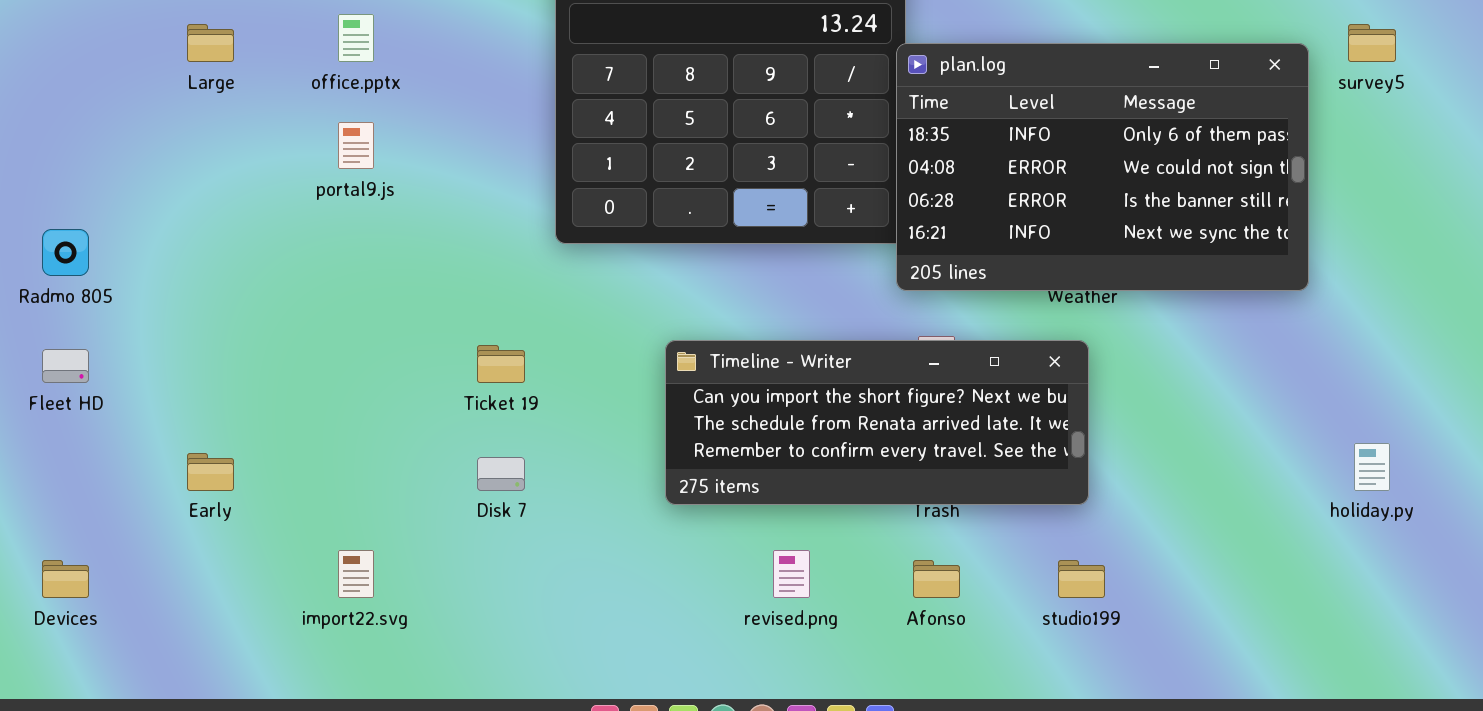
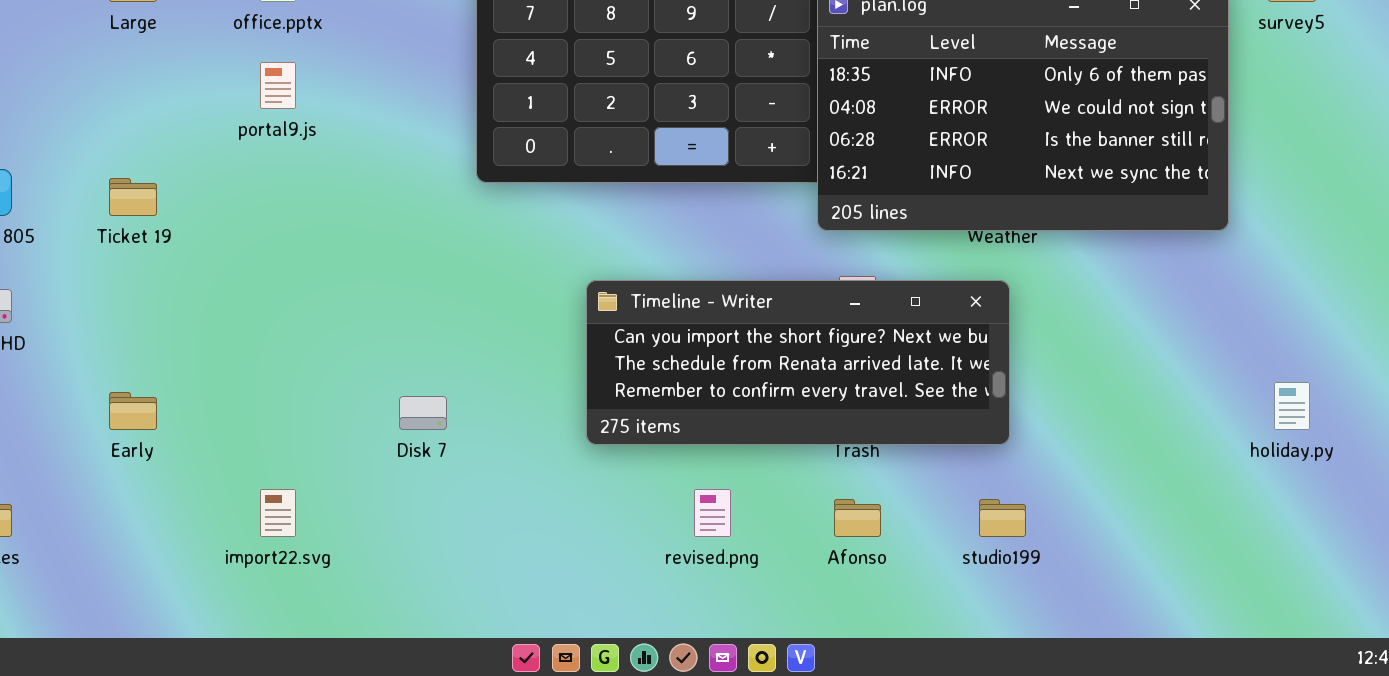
Ticket 19: [477,345,525,383] -> [109,178,157,216], moved

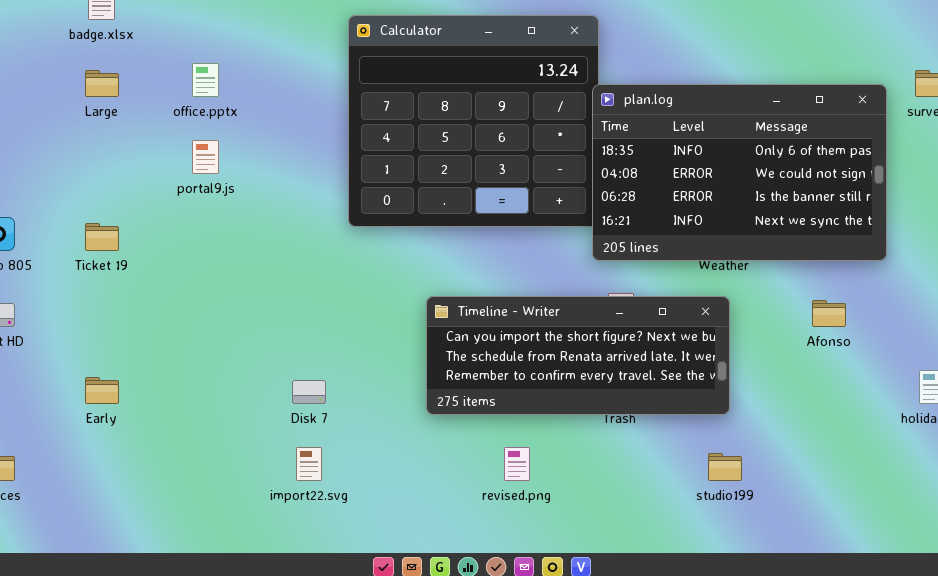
import22.svg: [260,489,296,537] -> [296,447,322,481], moved
Afonso: [834,499,881,537] -> [812,300,846,327], moved

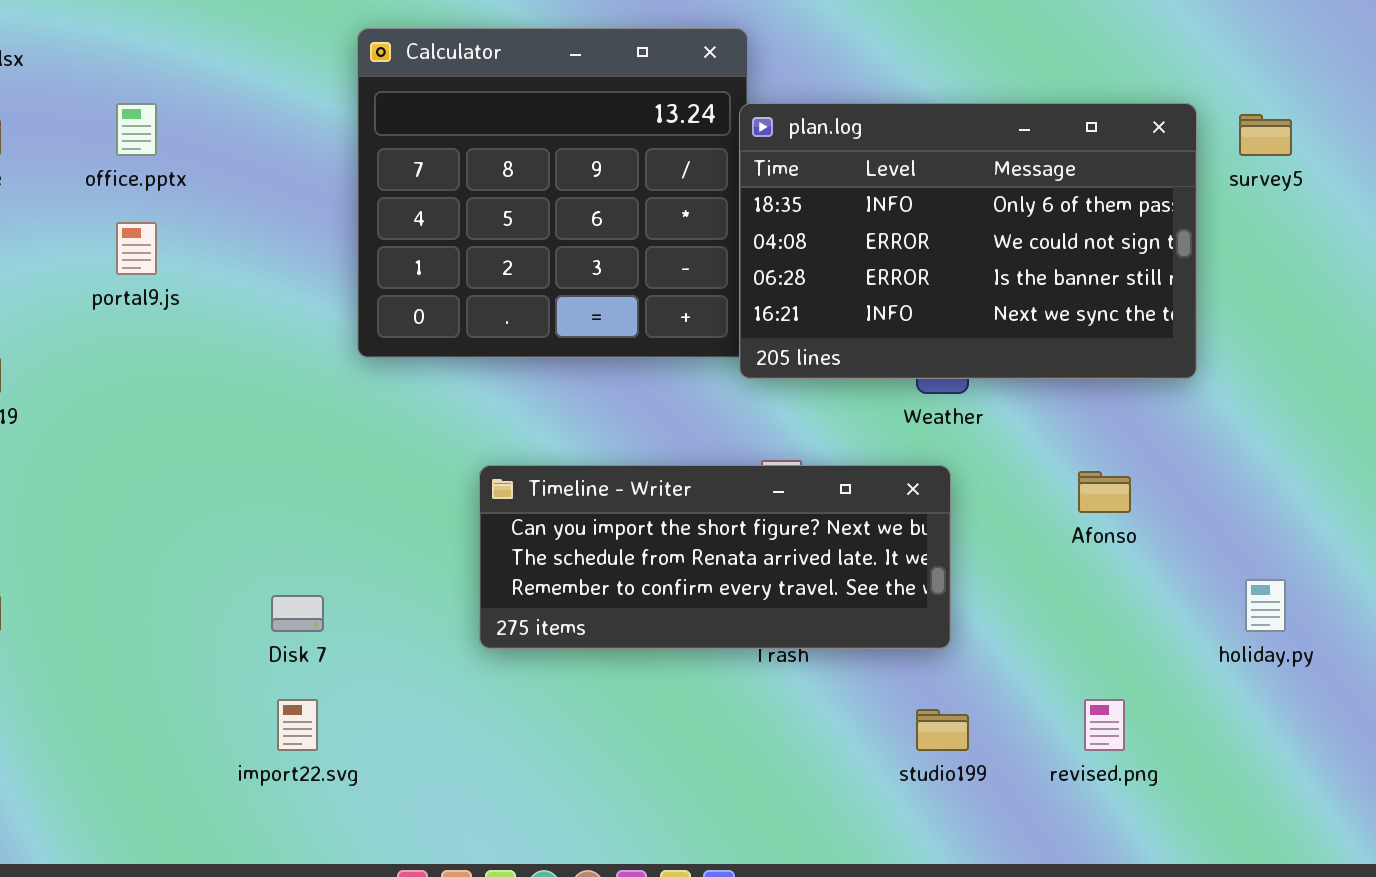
plan.log: [592,84,887,261] -> [739,103,1197,379], moved
revised.png: [504,447,530,481] -> [1084,699,1125,751], moved

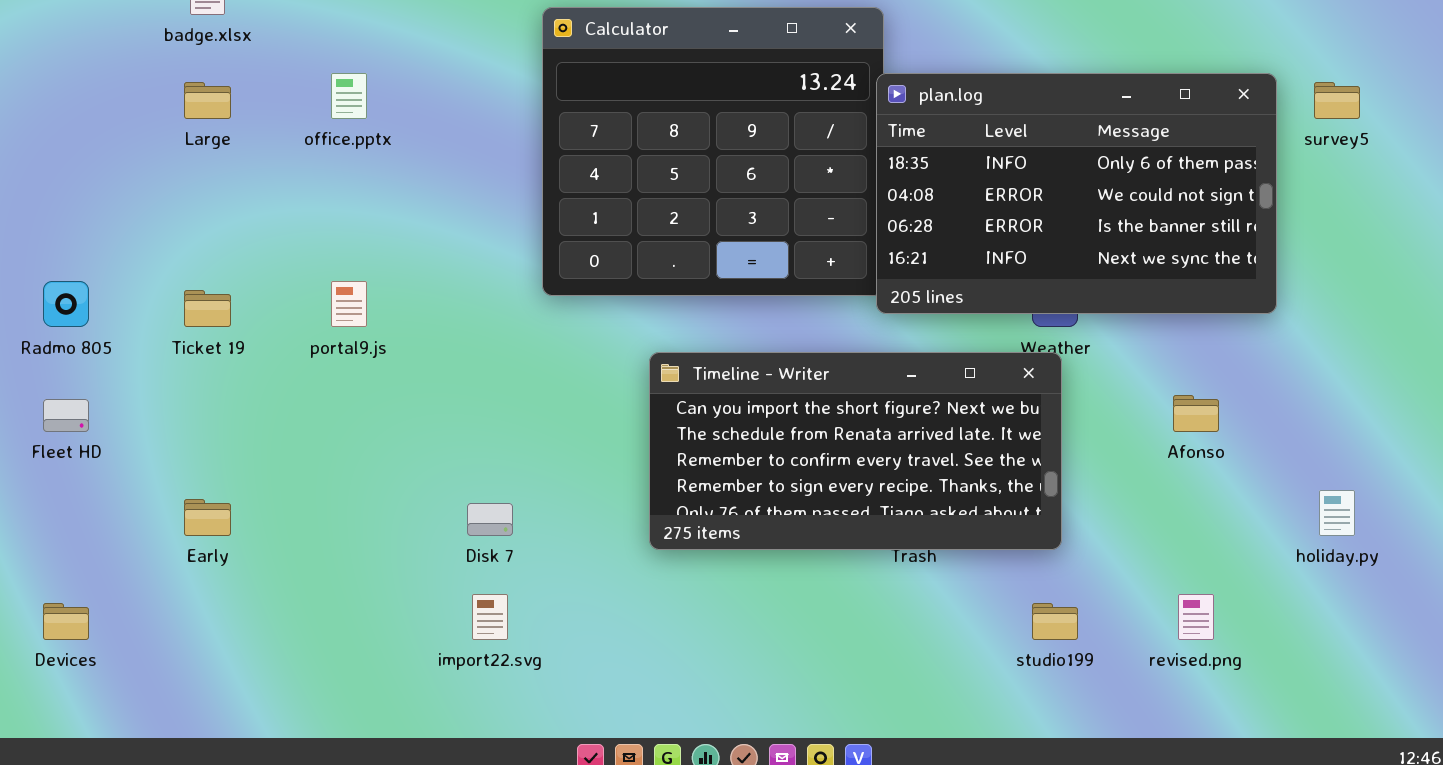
portal9.js: [116,222,157,275] -> [331,281,367,327], moved
Timeline - Writer: [479,465,951,649] -> [649,352,1062,550], resized

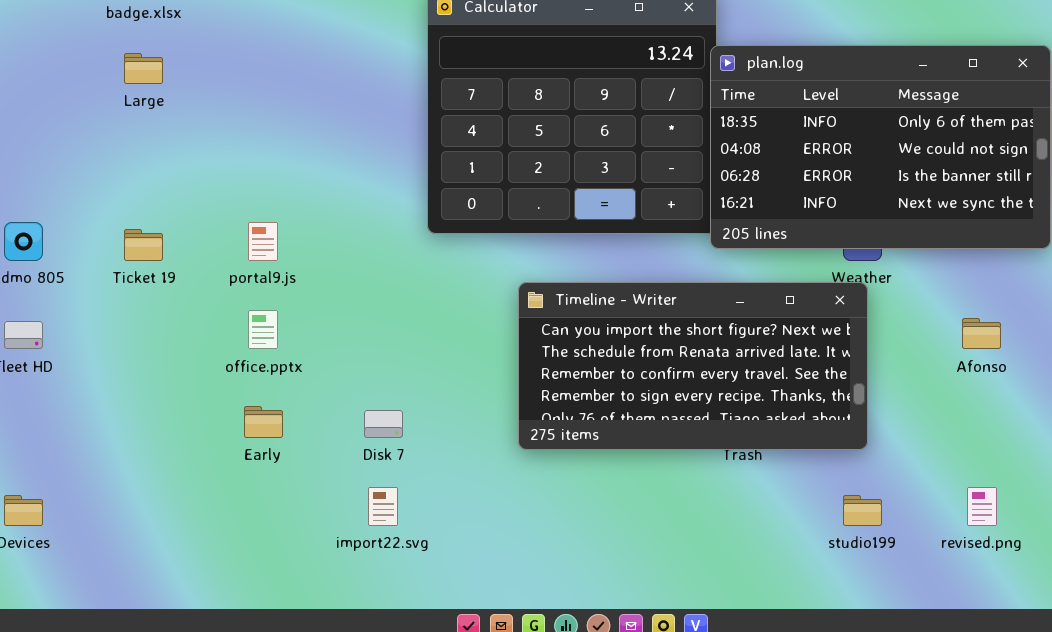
office.pptx: [331,73,367,119] -> [248,310,278,349], moved
Early: [184,499,231,536] -> [244,406,283,438], moved

